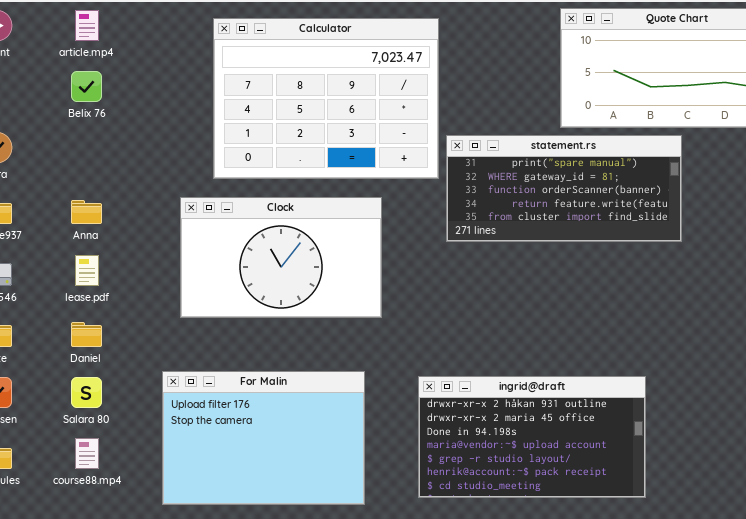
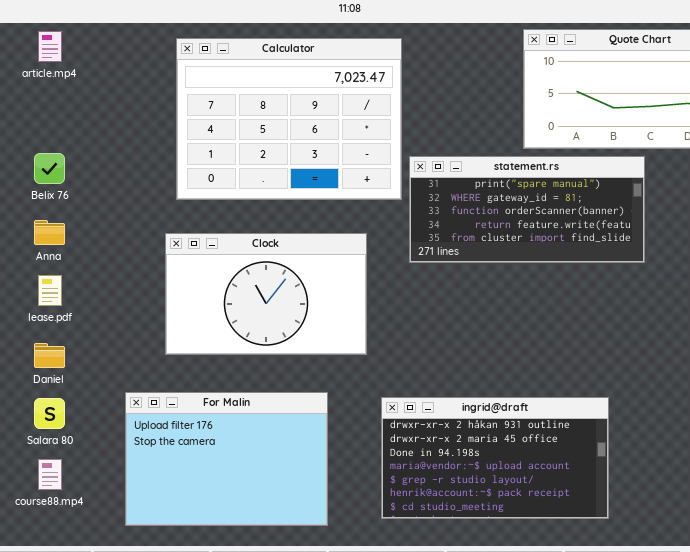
Belix 76: [71,71,102,102] -> [34,153,65,184], moved
Clock: [180,197,382,318] -> [165,233,367,355], moved

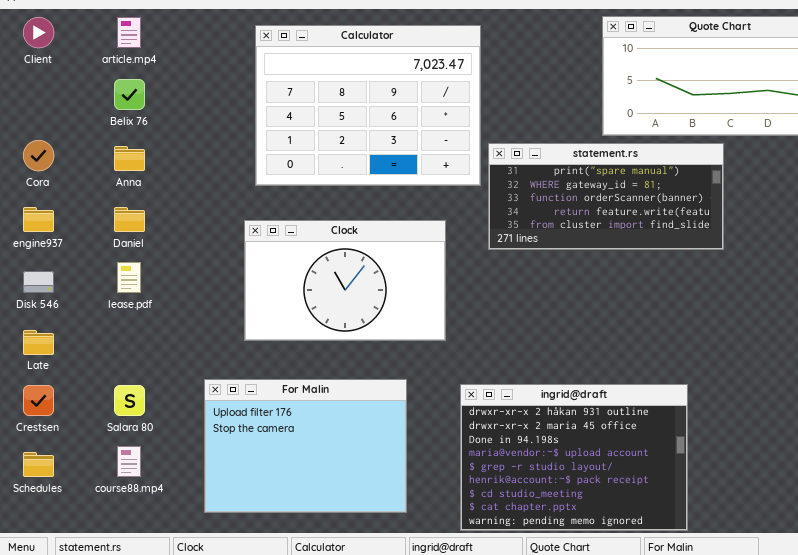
Belix 76: [34,153,65,184] -> [114,79,145,110], moved
Anna: [34,220,65,245] -> [114,146,145,171], moved
Daniel: [34,343,65,368] -> [114,207,145,232], moved
ingrid@draft: [381,397,609,519] -> [460,384,688,531], resized

